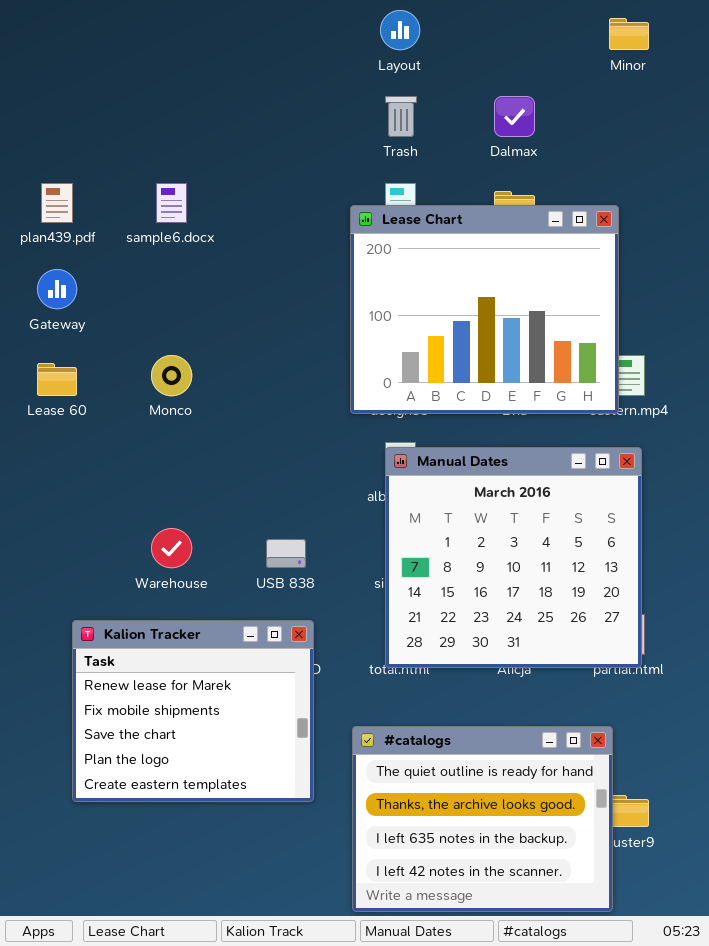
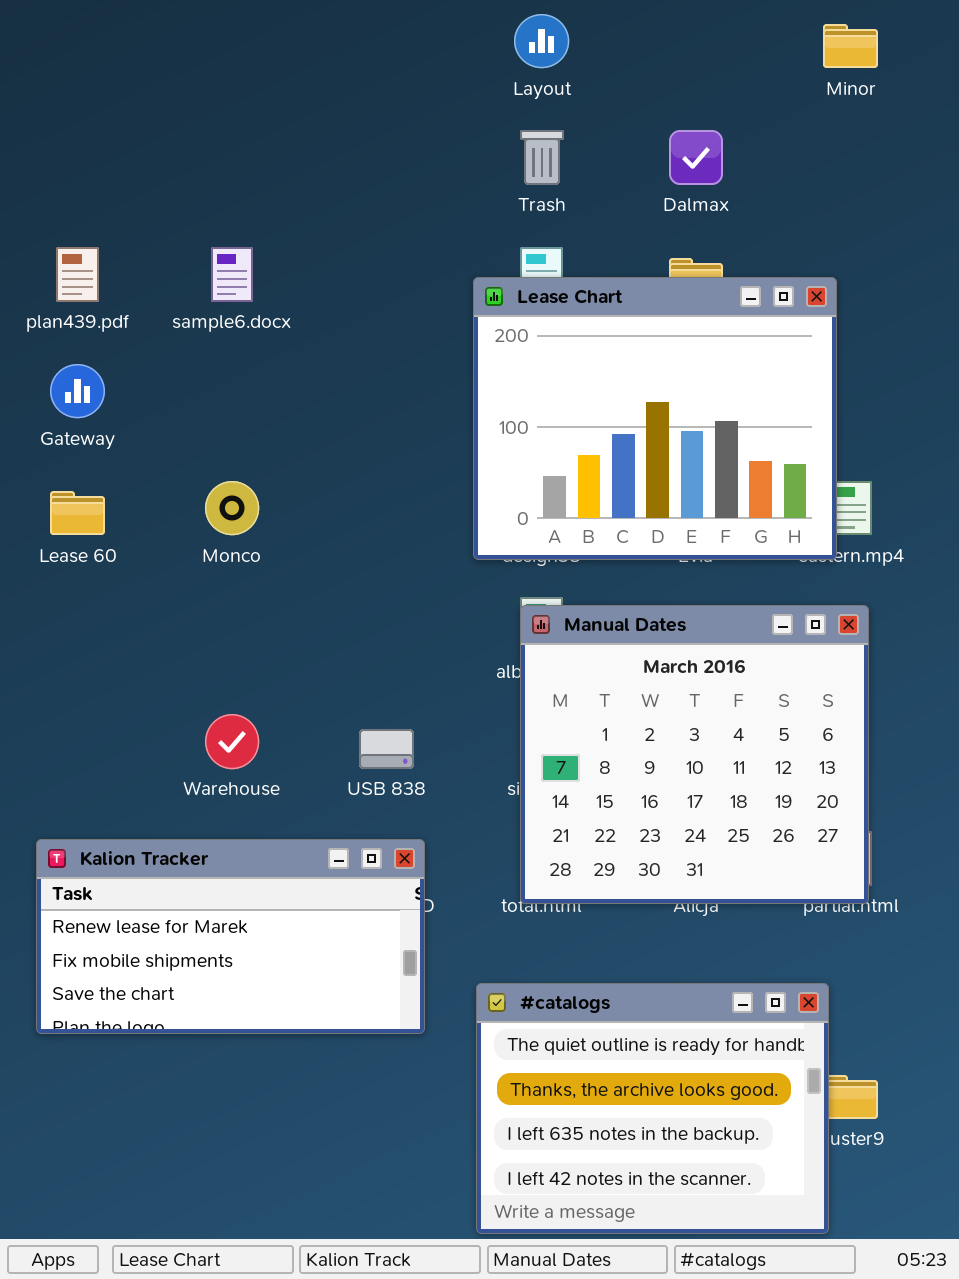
Kalion Tracker: [72,620,314,802] -> [36,839,425,1034], resized

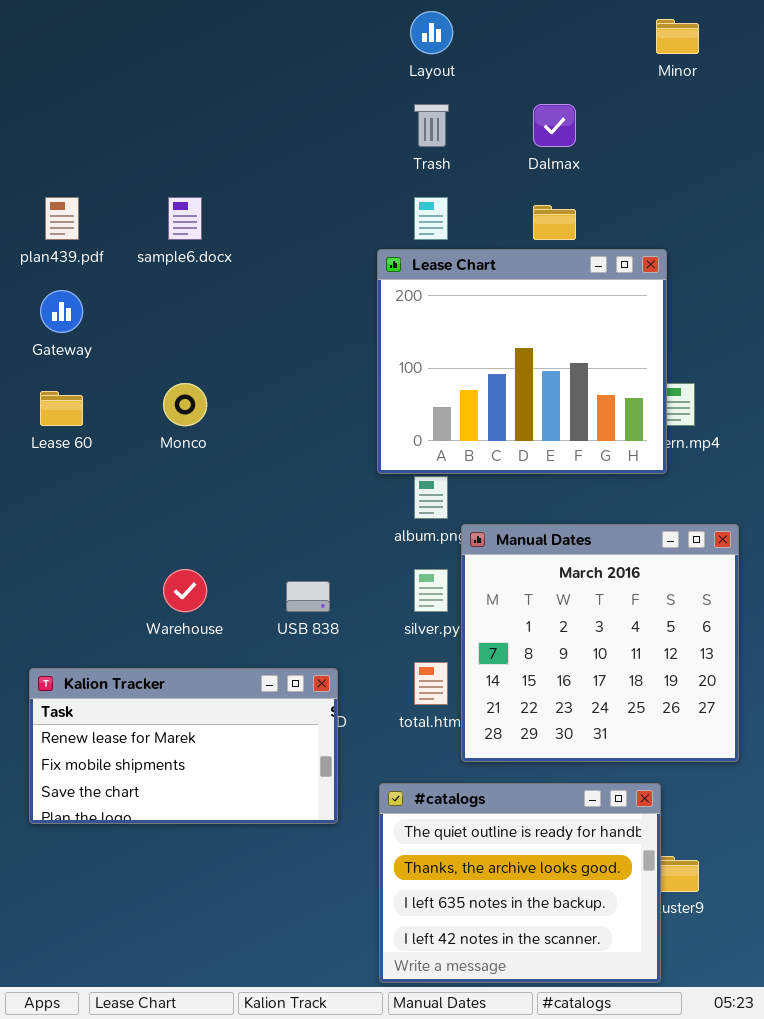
Lease Chart: [473,277,837,560] -> [377,249,667,474], moved
Manual Dates: [520,605,869,904] -> [461,524,739,762], moved

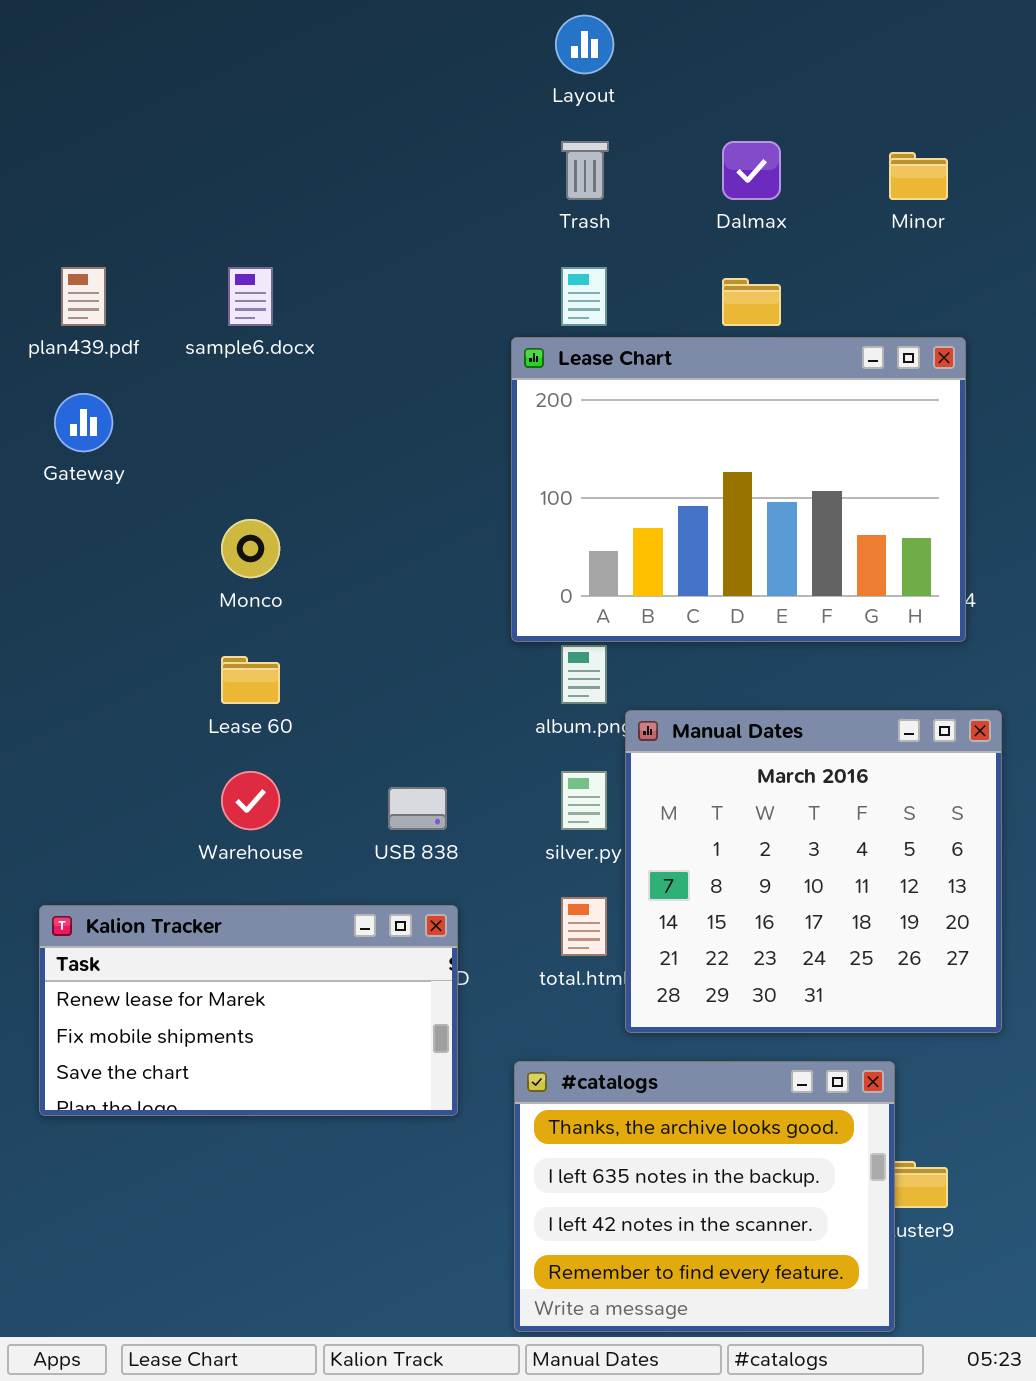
Minor: [656,19,699,54] -> [889,152,948,200], moved
Lease Chart: [377,249,667,474] -> [511,337,966,642], resized
Lease 60: [40,391,83,426] -> [221,656,280,704], moved
#catalogs: [379,783,661,983] -> [514,1061,895,1332], scrolled down 1 row

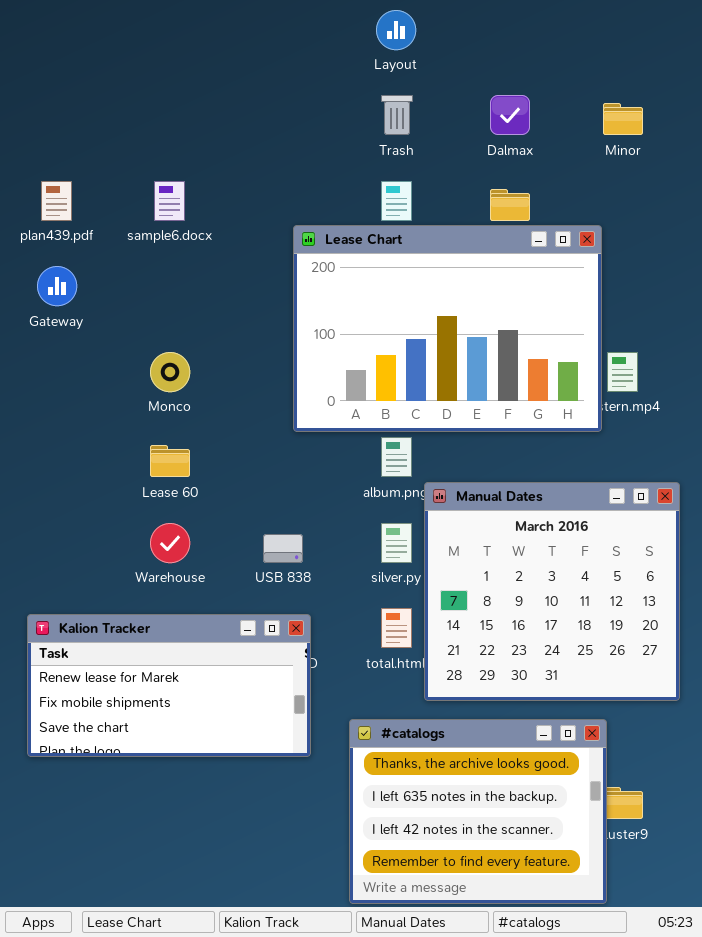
Lease Chart: [511,337,966,642] -> [293,225,602,432], moved

